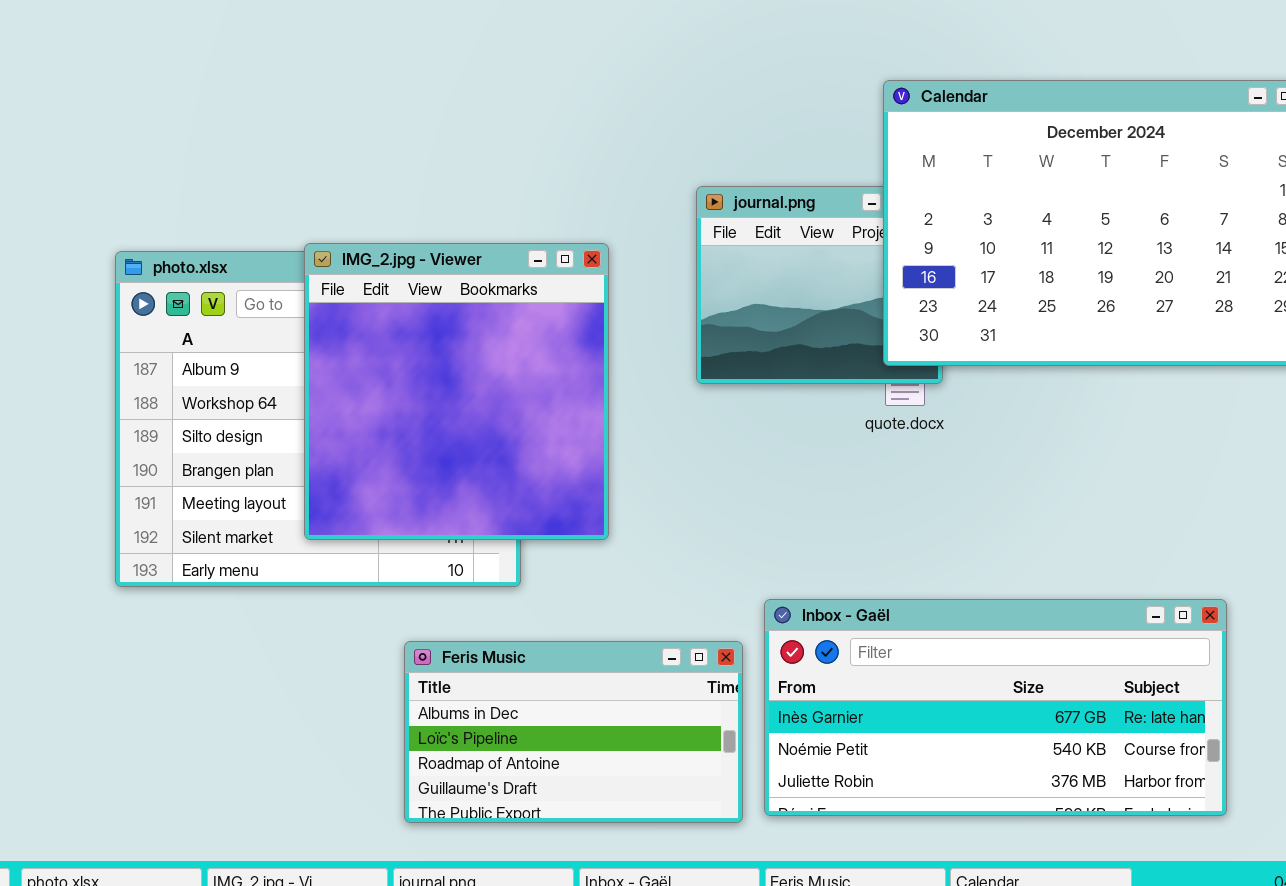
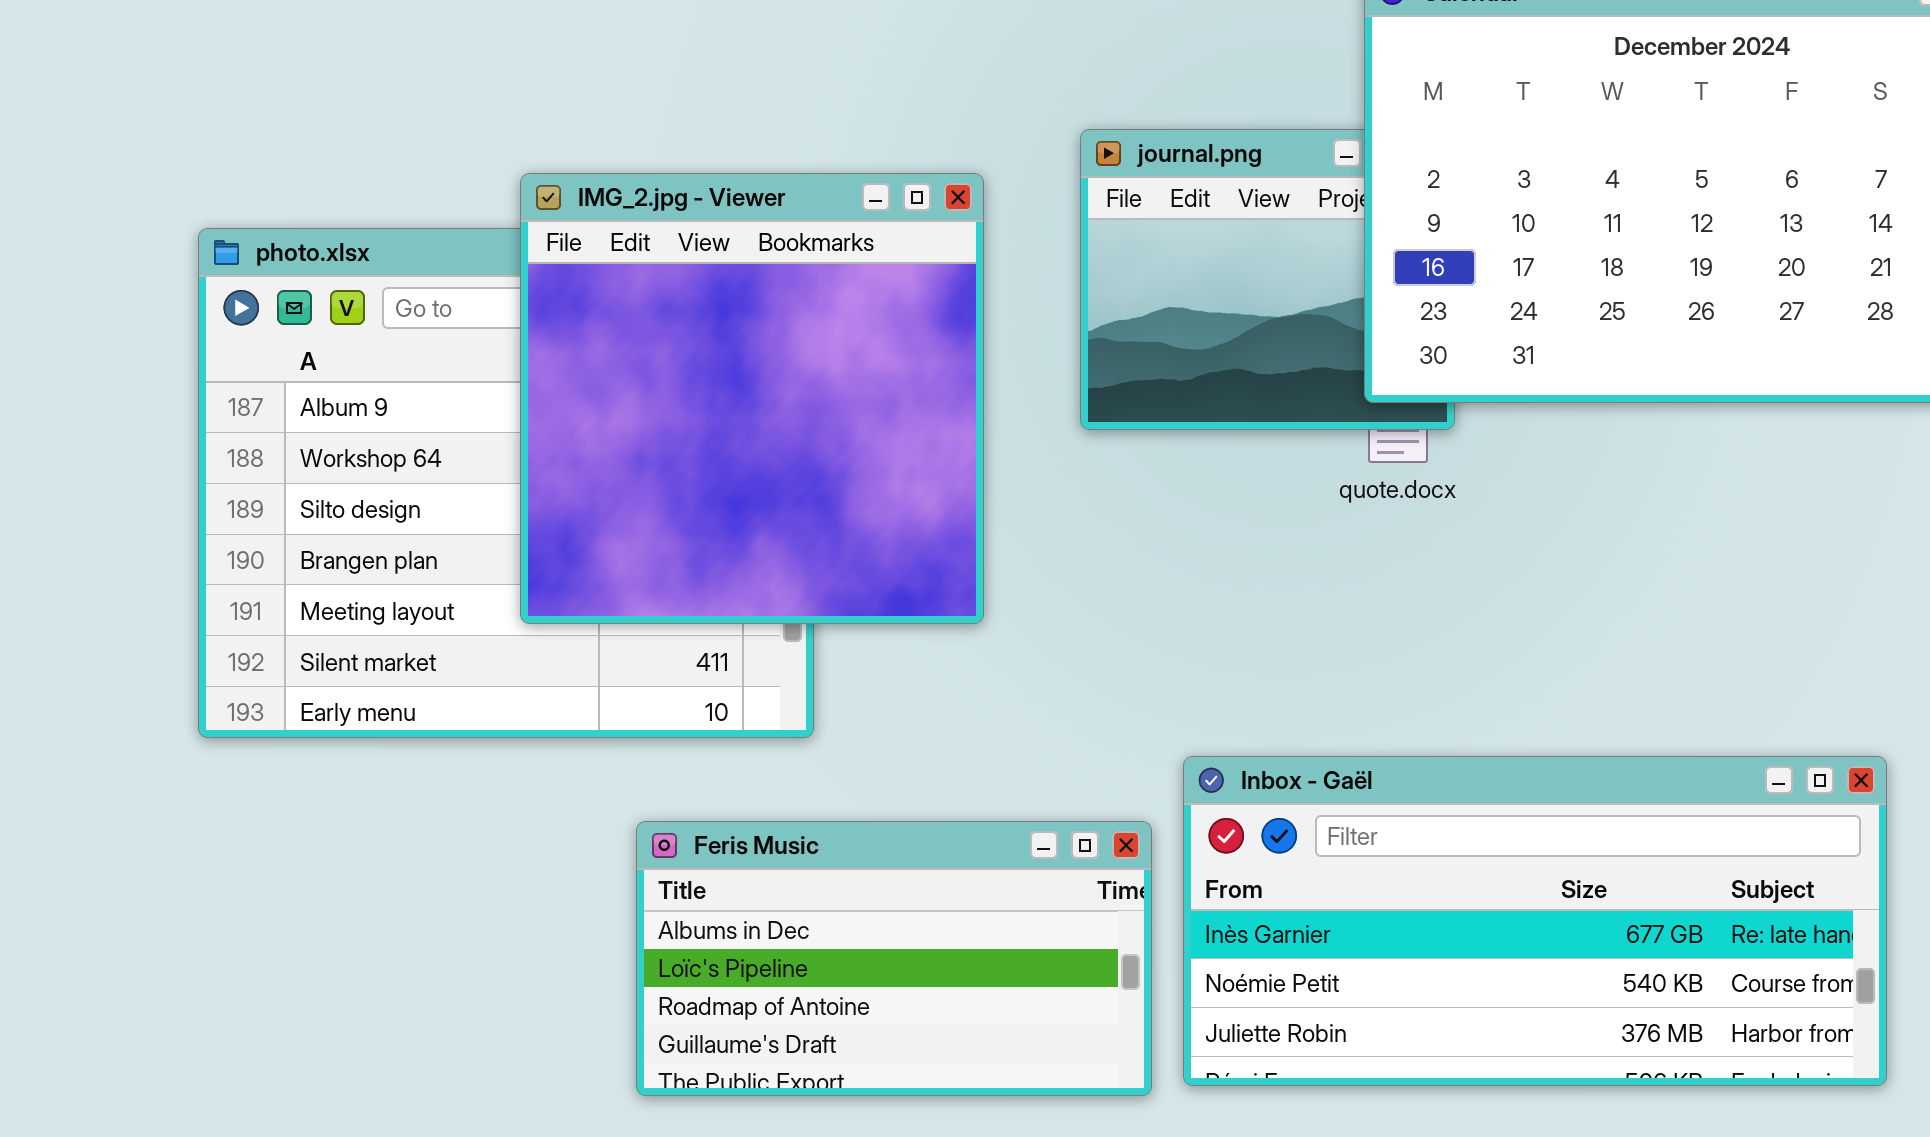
IMG_2.jpg - Viewer: [304,243,609,540] -> [520,173,984,624], moved

